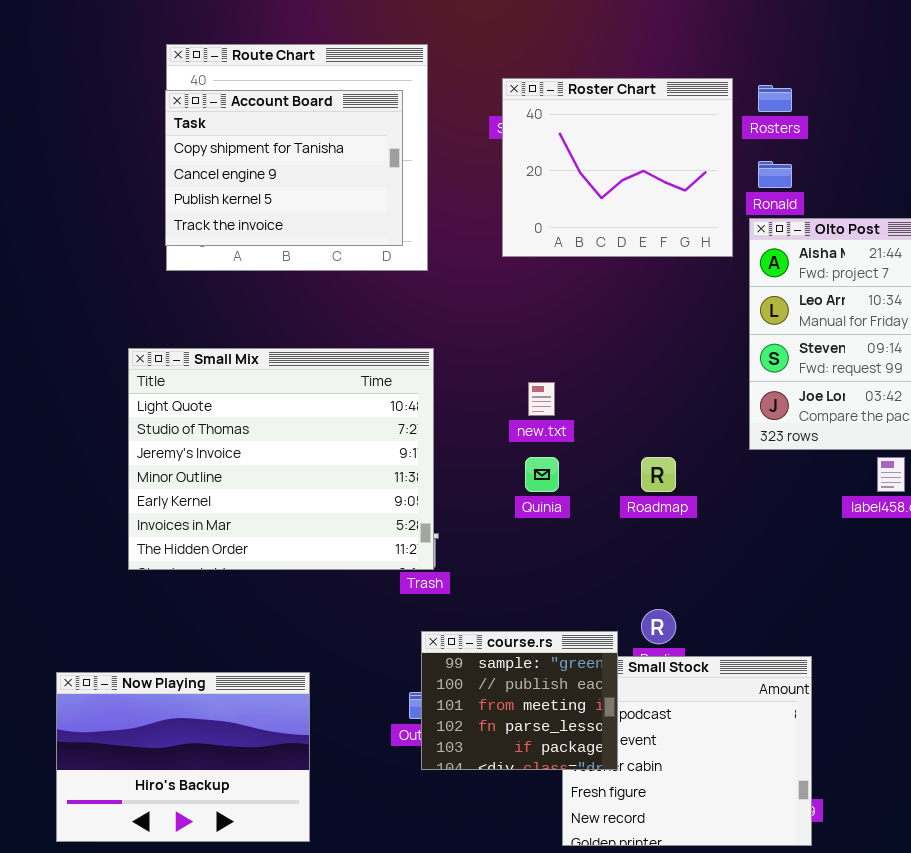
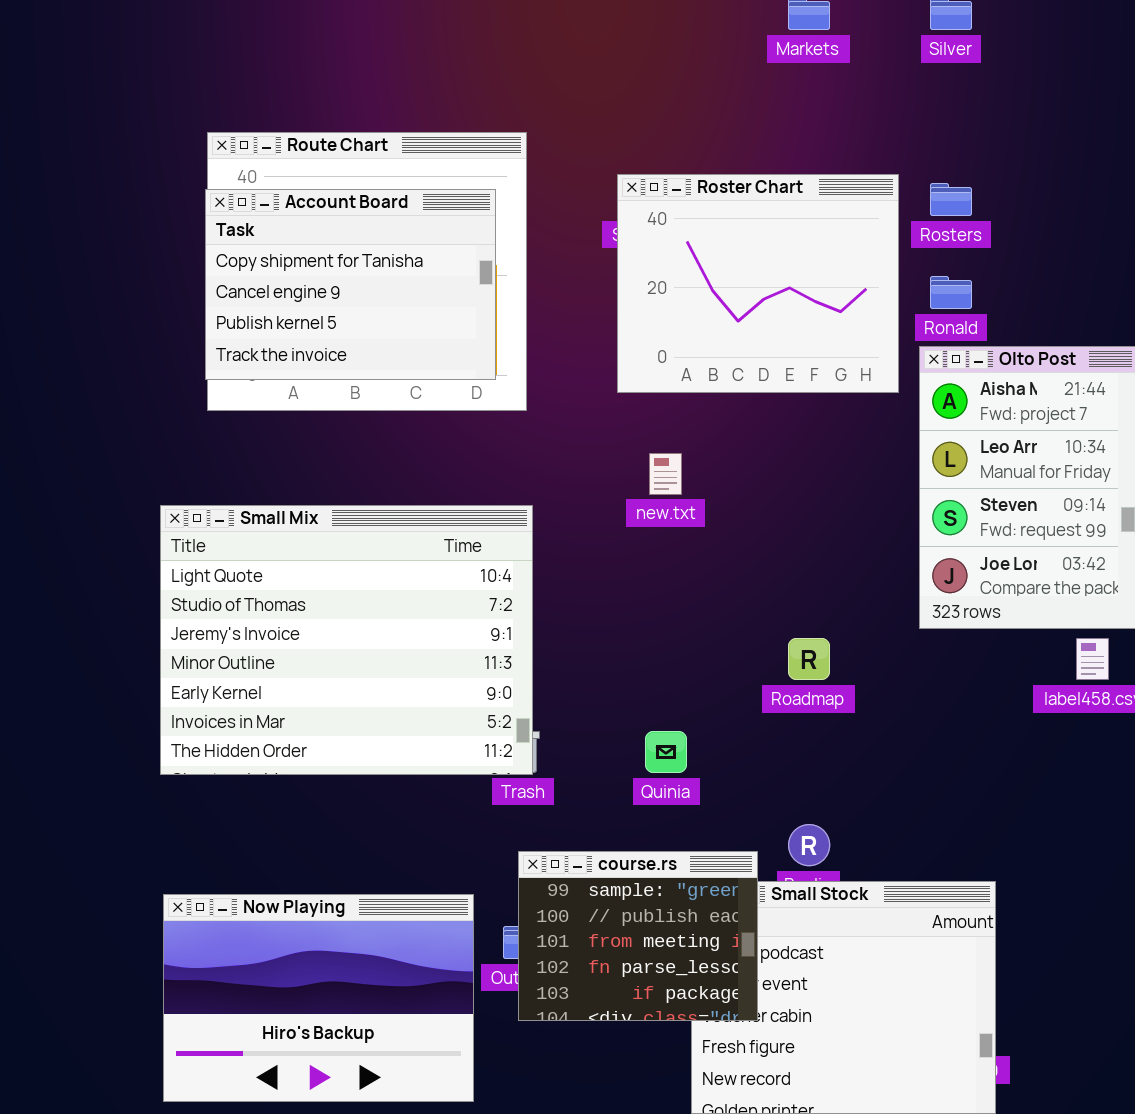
new.txt: [528,382,555,416] -> [649,453,682,495], moved
Quinia: [525,457,559,492] -> [645,731,687,773], moved
Now Playing: [56,672,310,842] -> [163,894,474,1102], moved

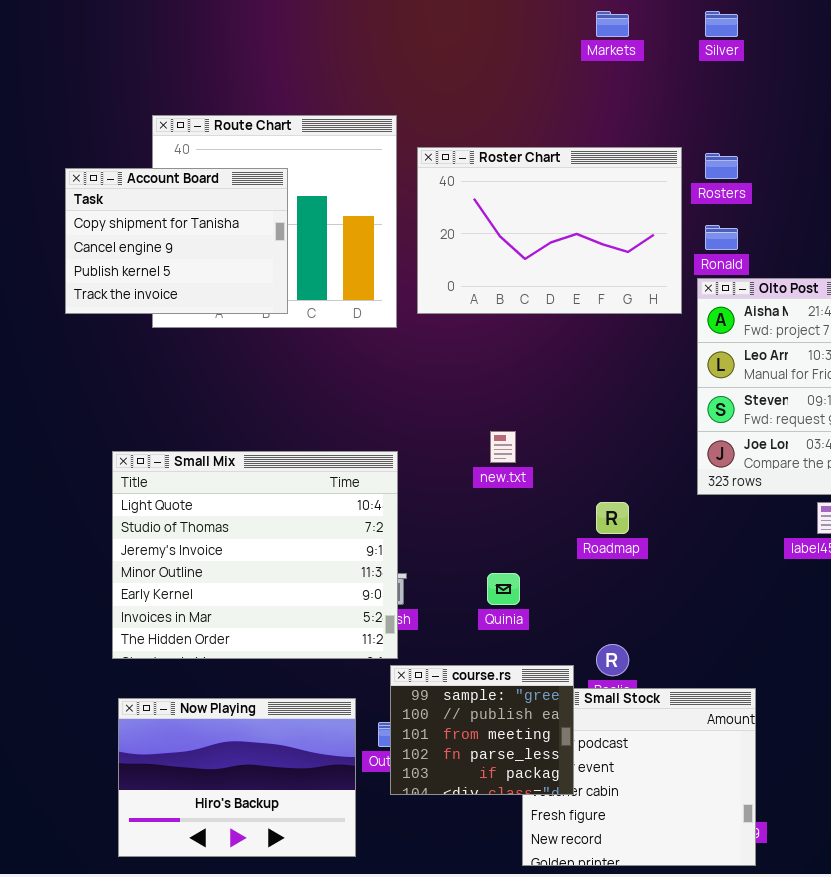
Roster Chart: [617,174,899,393] -> [417,147,682,314], resized
Account Board: [205,189,496,380] -> [65,168,288,314], moved
new.txt: [649,453,682,495] -> [490,431,516,463], moved
Small Mix: [160,505,533,775] -> [112,451,398,659], moved

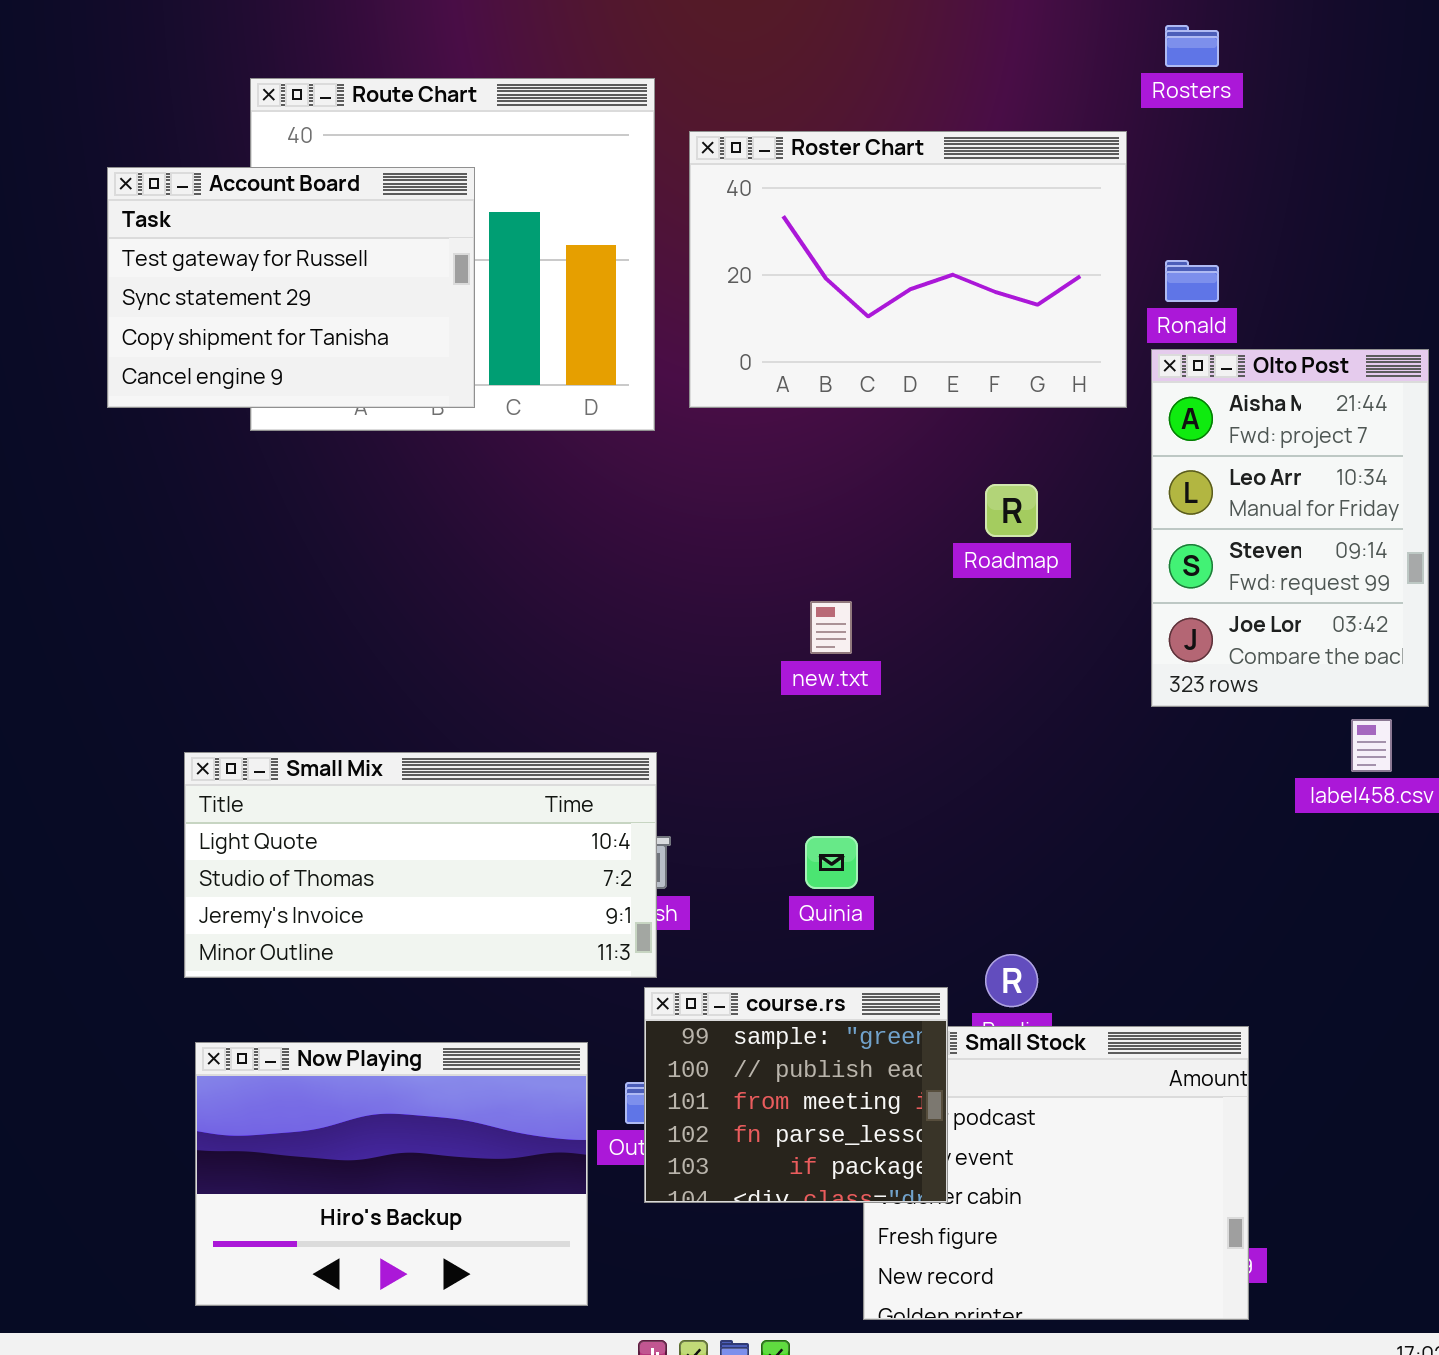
Rosters: [705,153,738,179] -> [1165,25,1219,67], moved
Account Board: [65,168,288,314] -> [107,167,475,408], scrolled up 2 rows
Small Mix: [112,451,398,659] -> [184,752,657,978], resized
Roadmap: [596,502,629,534] -> [985,484,1038,537], moved

